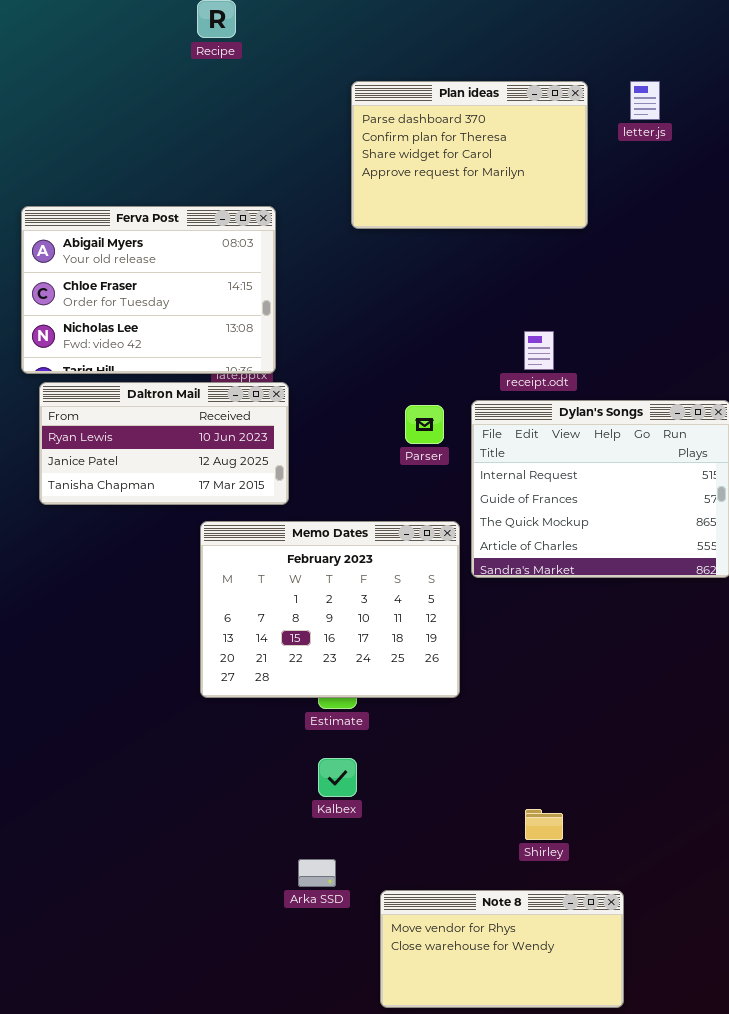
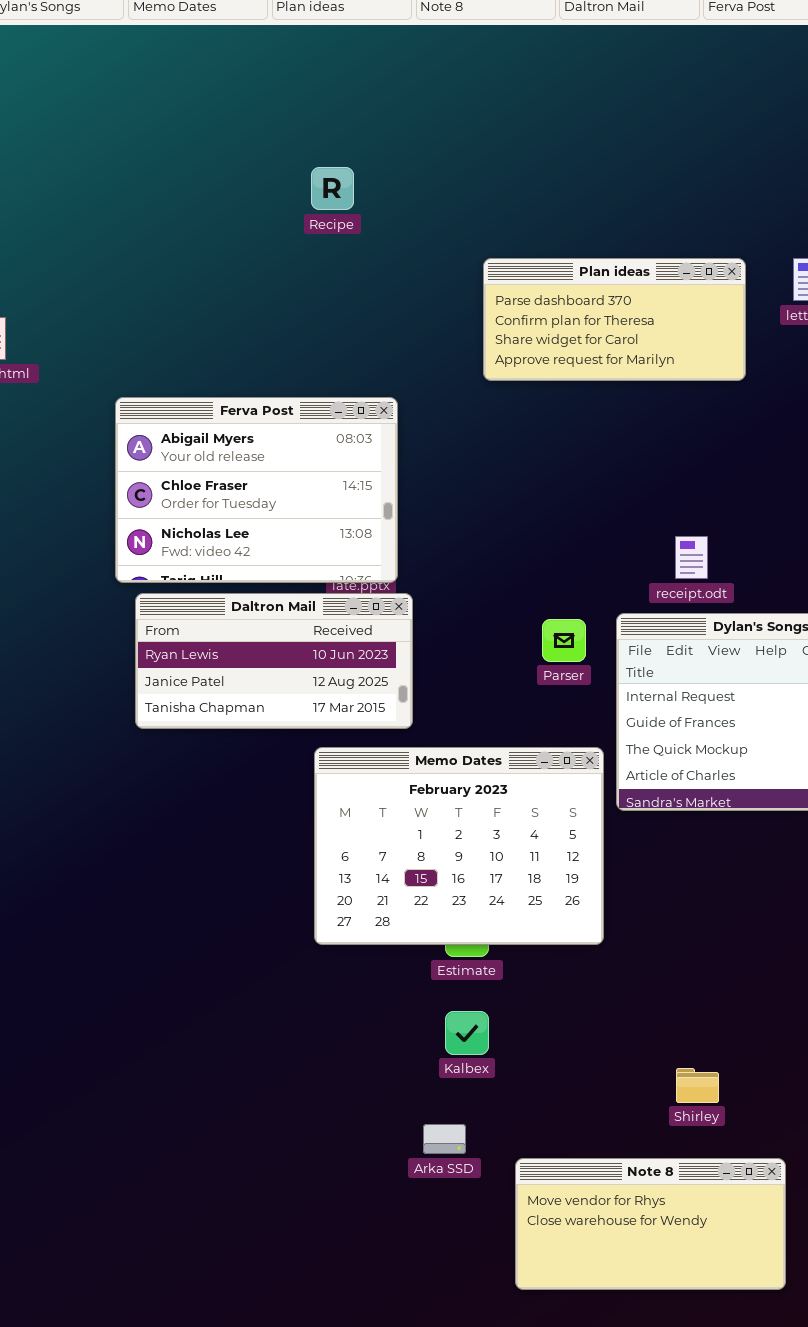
Plan ideas: [351,81,588,229] -> [483,258,746,381], resized

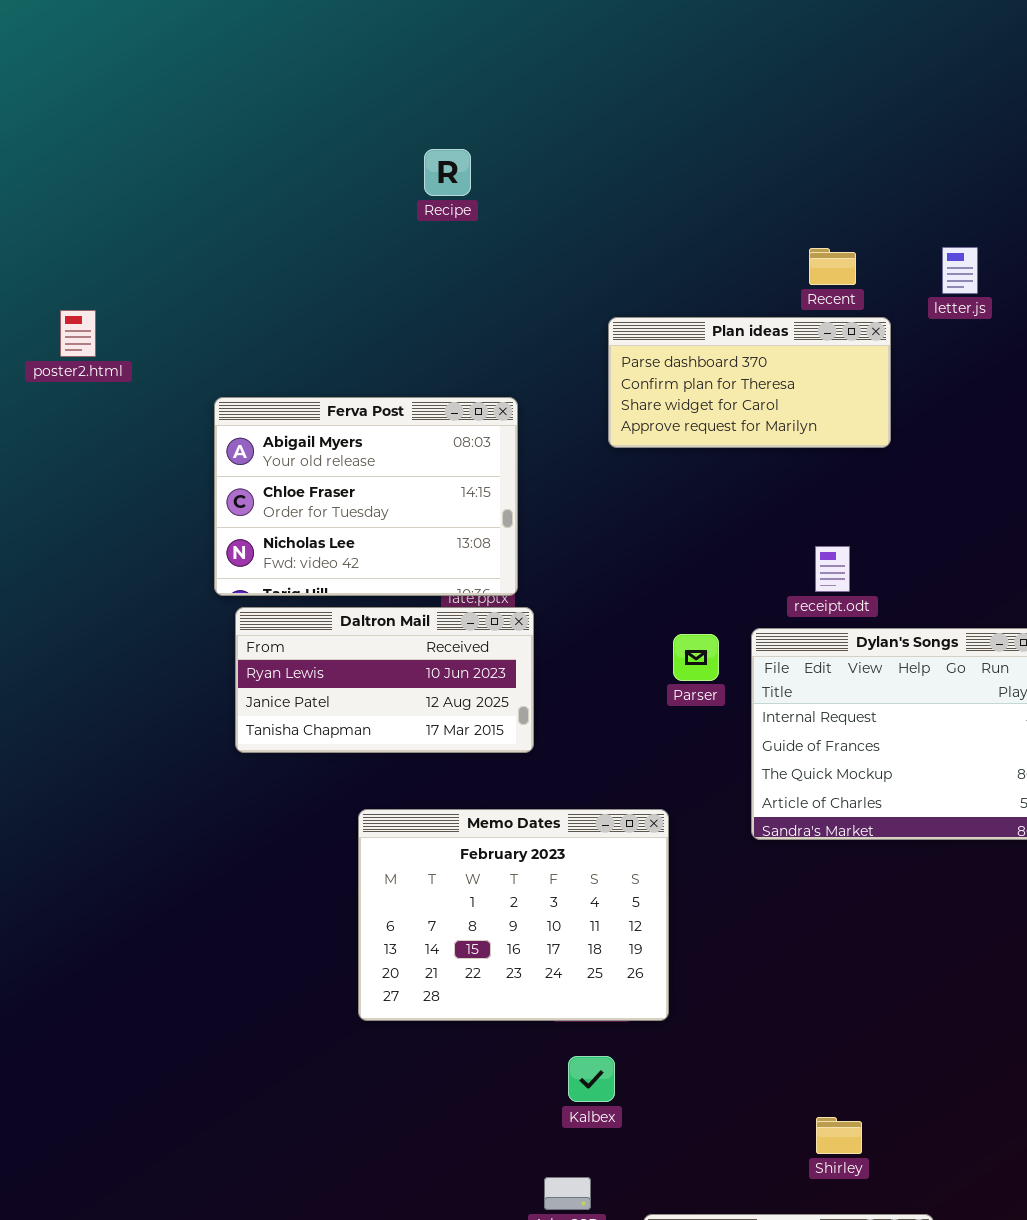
Plan ideas: [483,258,746,381] -> [608,317,891,448], moved
Memo Dates: [314,747,604,945] -> [358,809,669,1021], moved

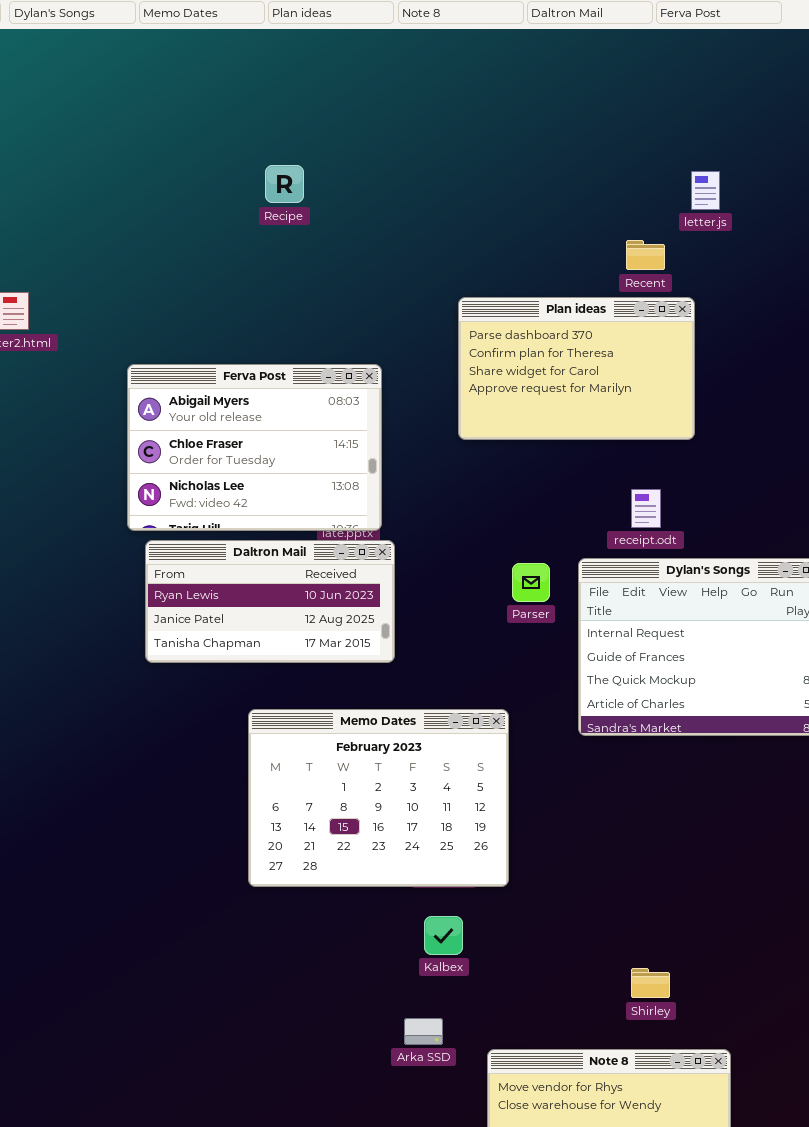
Recipe: [424,149,471,196] -> [265,165,304,203], moved
letter.js: [942,247,978,294] -> [691,171,720,210], moved
Plan ideas: [608,317,891,448] -> [458,297,695,440], resized

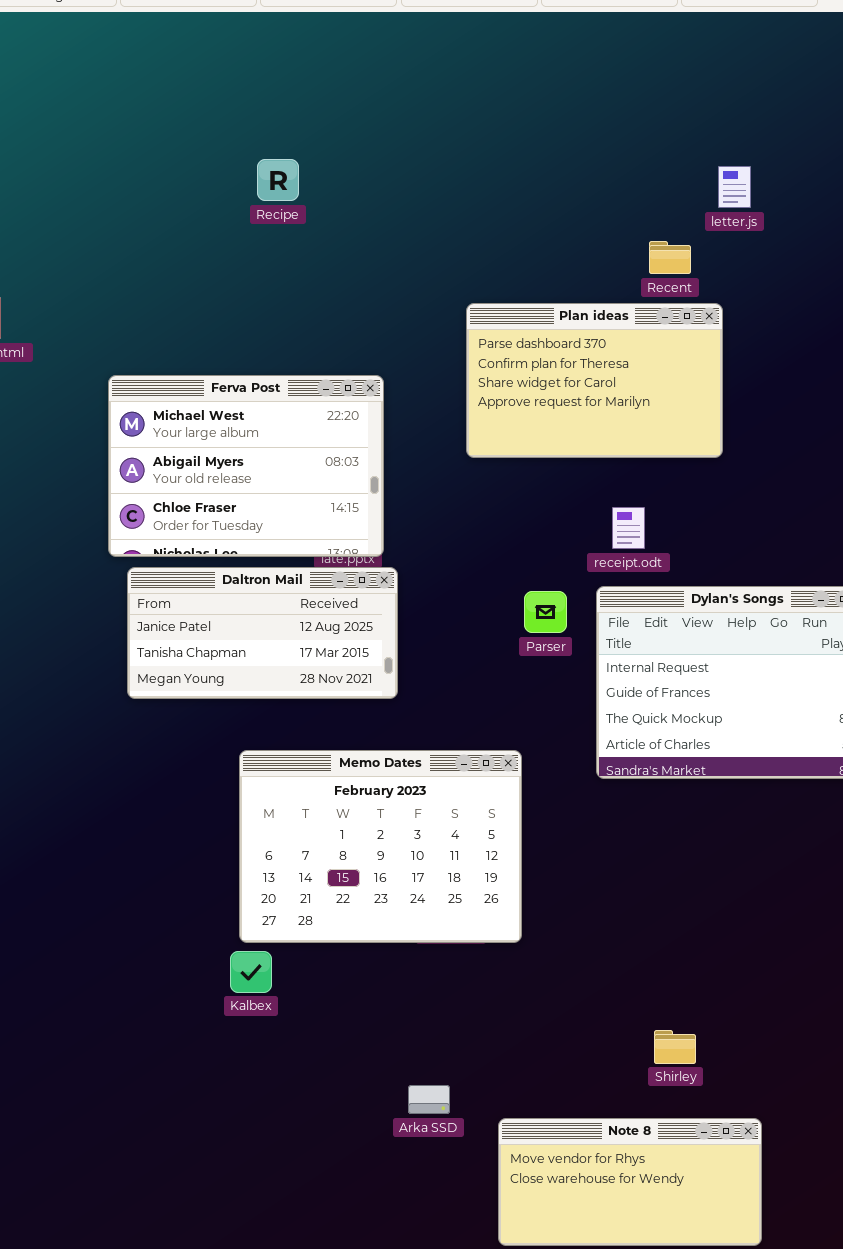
Ferva Post: [127,364,382,531] -> [108,375,384,557], scrolled up 1 row
receipt.odt: [631,489,661,528] -> [612,507,645,549], moved
Daltron Mail: [145,540,395,663] -> [127,567,398,699], scrolled down 1 row
Kalbex: [424,916,463,955] -> [230,951,272,993], moved

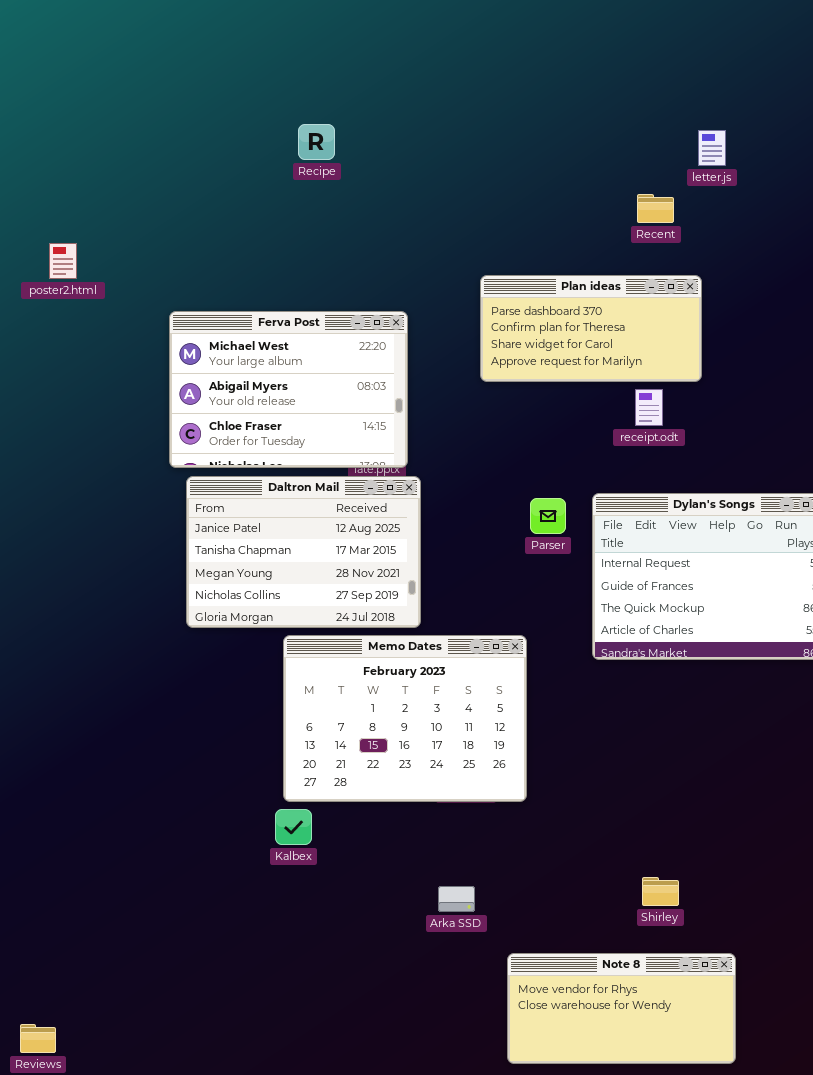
Plan ideas: [466,303,723,458] -> [480,275,702,382], resized
receipt.odt: [612,507,645,549] -> [635,389,663,426], moved
Daltron Mail: [127,567,398,699] -> [186,476,421,628], resized
Arka SSD: [408,1085,450,1114] -> [438,886,475,912], moved

